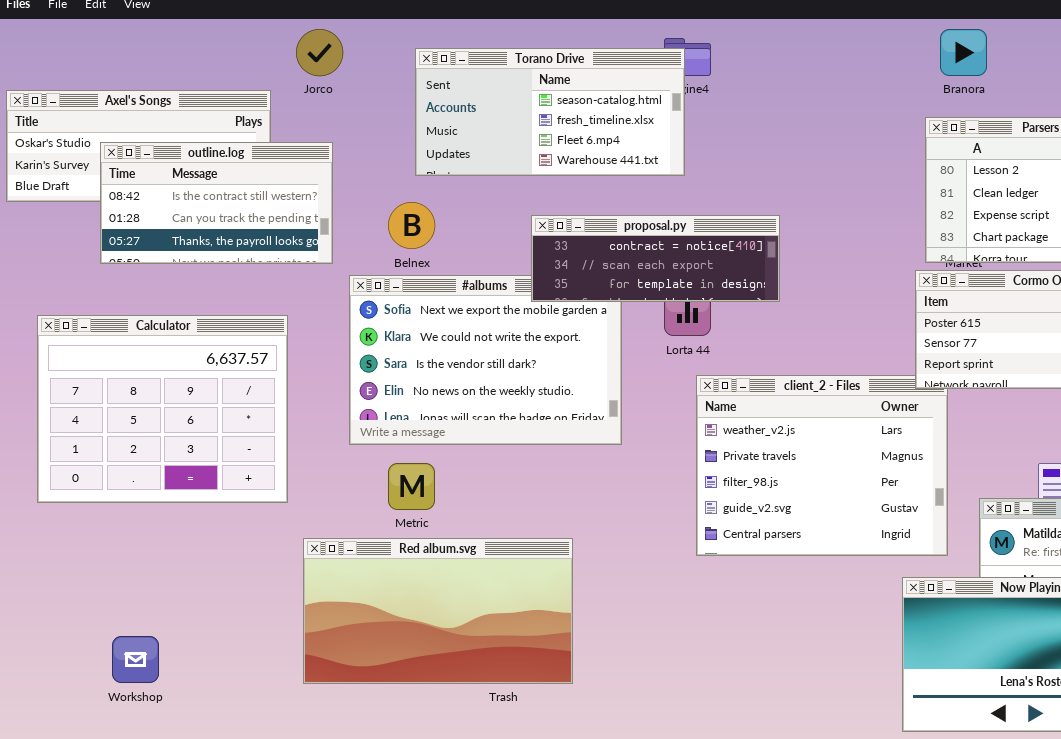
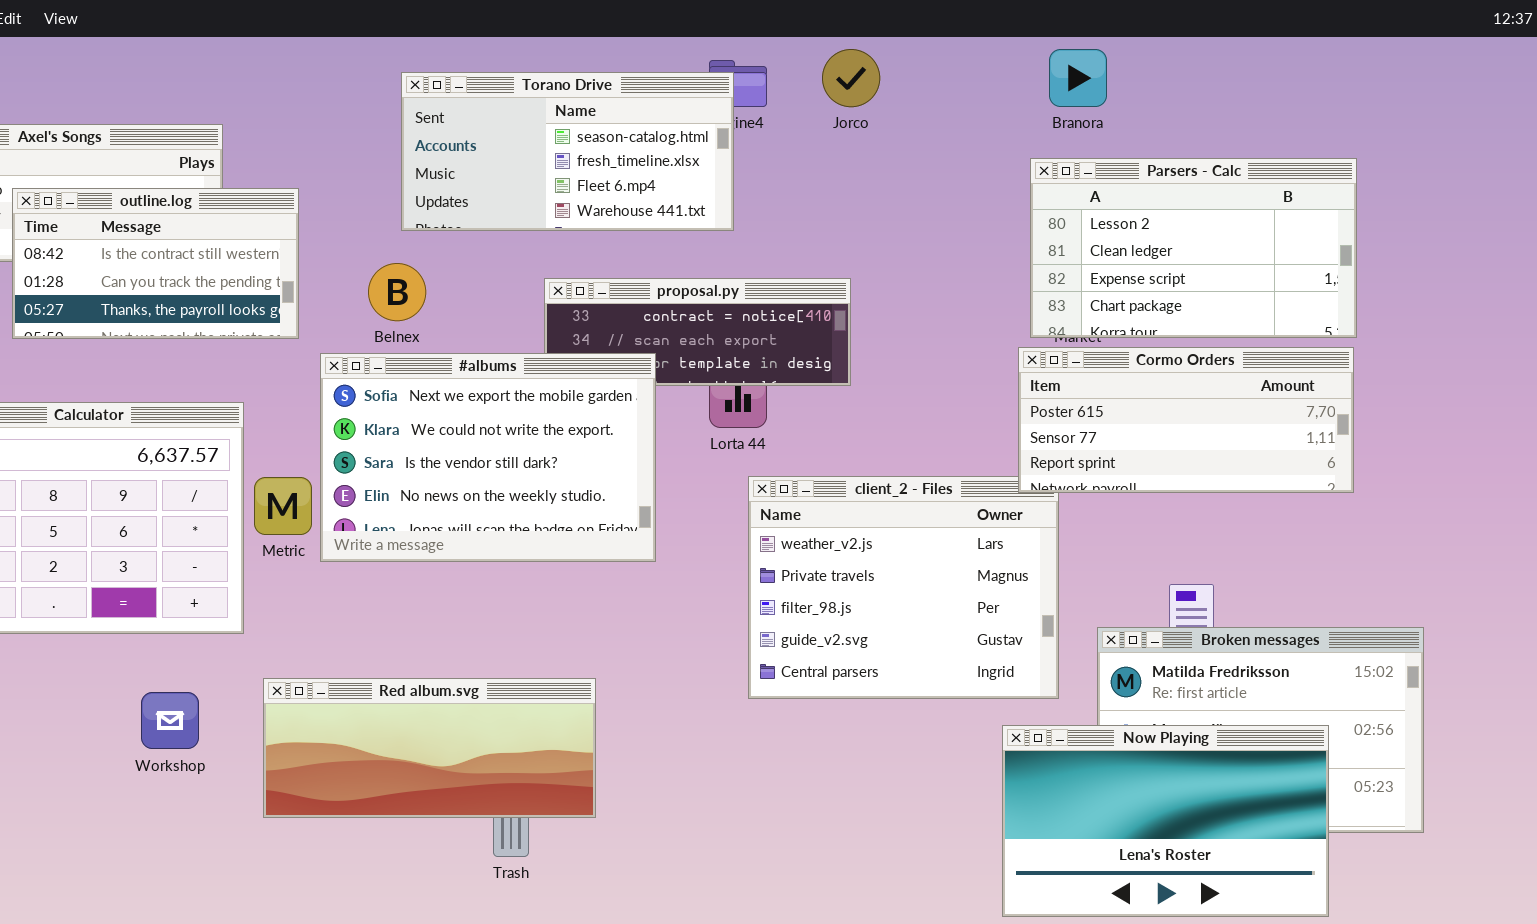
Jorco: [296,29,343,76] -> [822,49,880,107], moved
#albums: [349,275,622,445] -> [320,353,656,562], raised
Metric: [388,463,435,510] -> [254,477,312,535], moved
Red album.svg: [303,538,573,684] -> [263,678,596,818], resized
Workshop: [112,636,159,683] -> [141,692,199,749], moved

